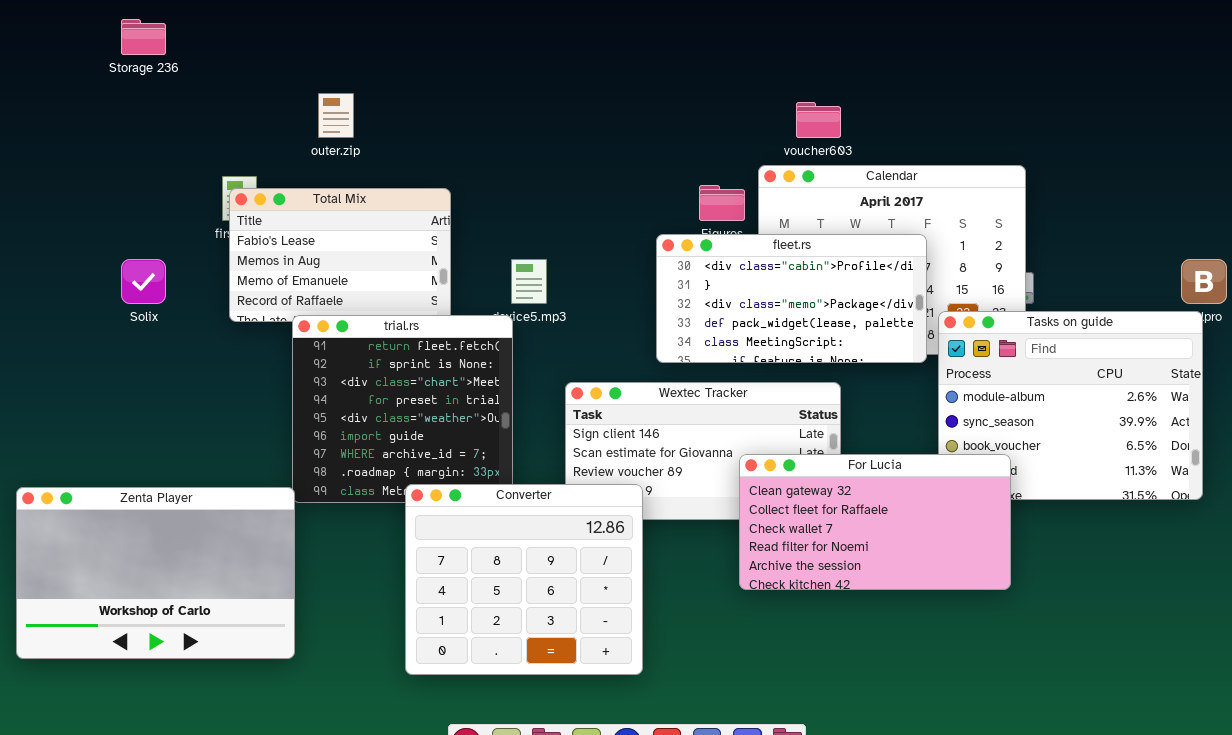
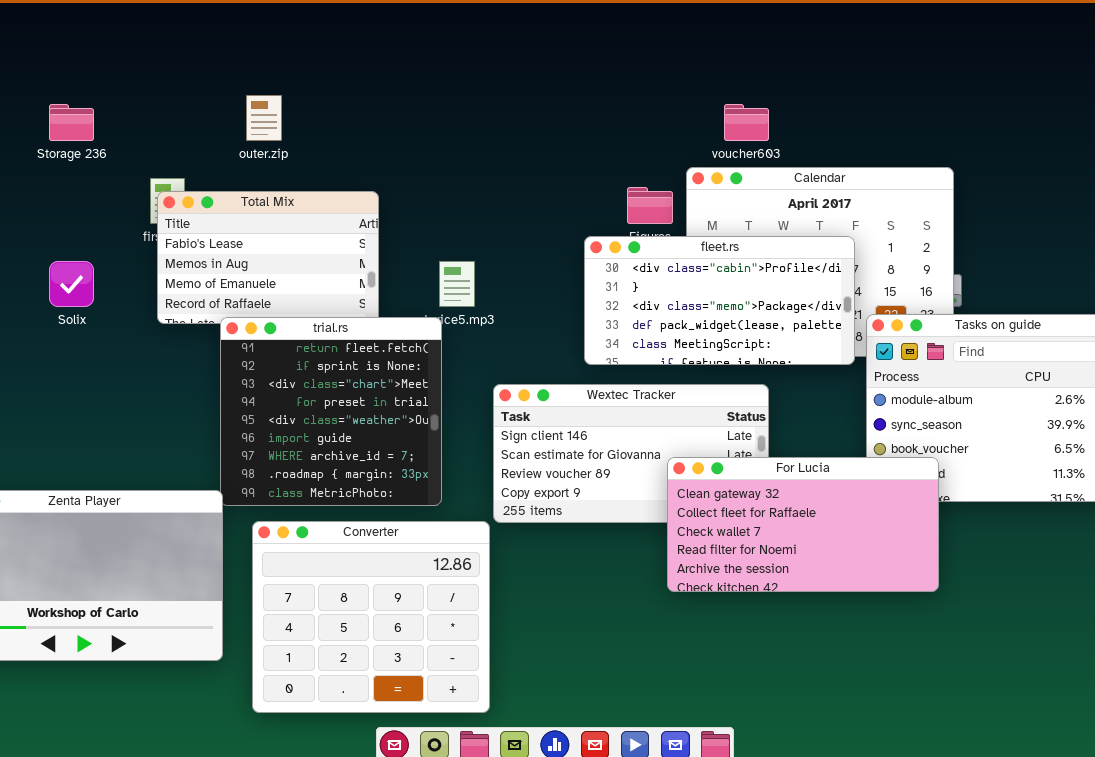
Storage 236: [121,19,166,55] -> [49,104,94,141], moved
Converter: [405,484,643,675] -> [252,521,490,713], moved

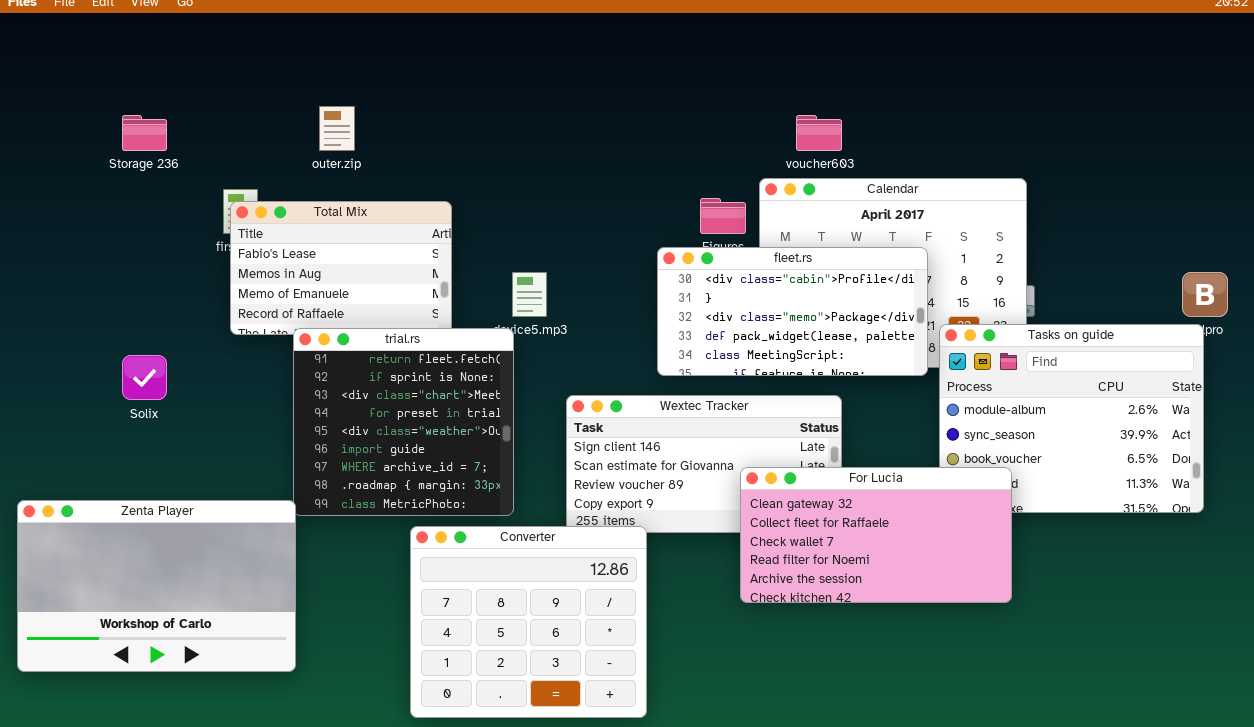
Solix: [49,261,94,307] -> [122,355,167,400], moved
Converter: [252,521,490,713] -> [410,526,647,718], moved

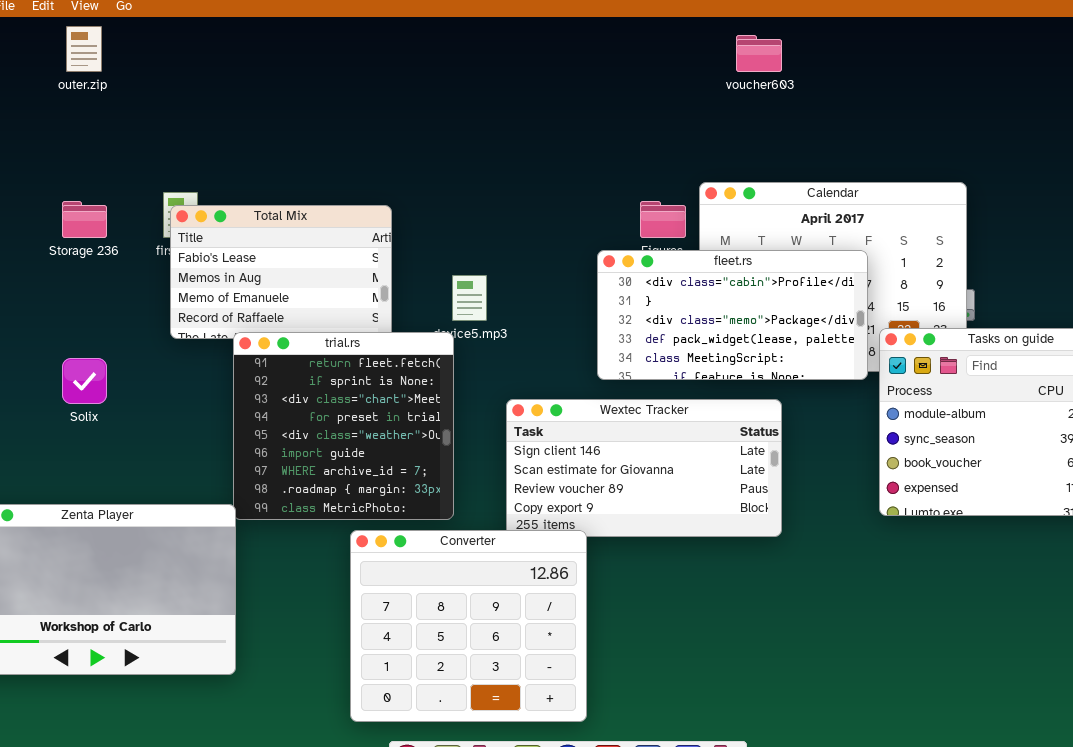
outer.zip: [319,106,355,151] -> [66,26,102,72], moved
Storage 236: [122,115,167,151] -> [62,201,107,238], moved
voucher603: [796,115,842,151] -> [736,35,782,72], moved
For Lucia: [740,467,1012,603] -> none, closed

